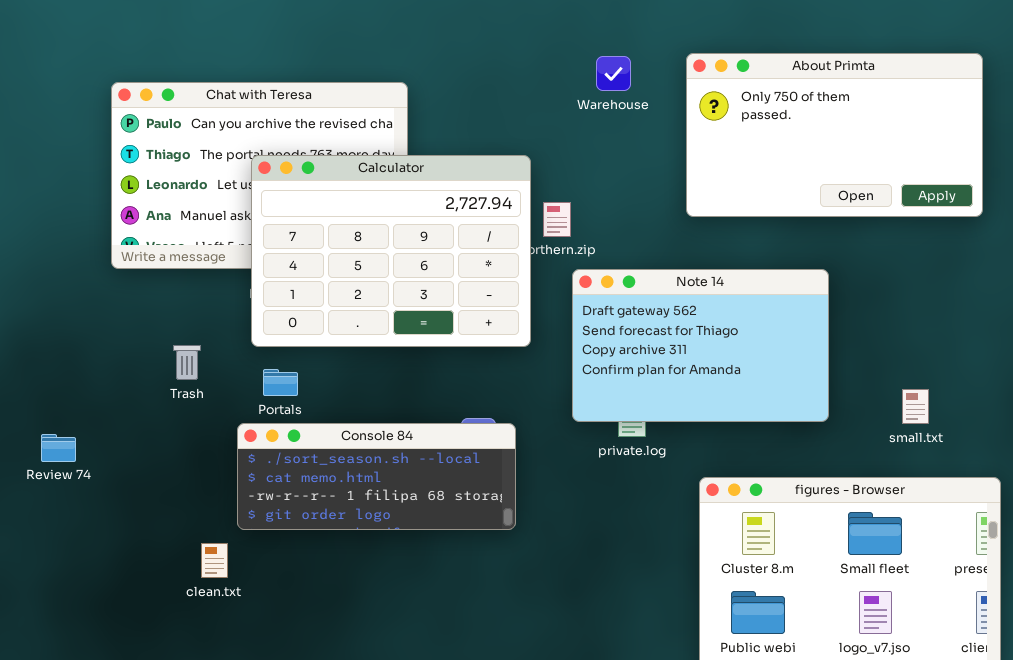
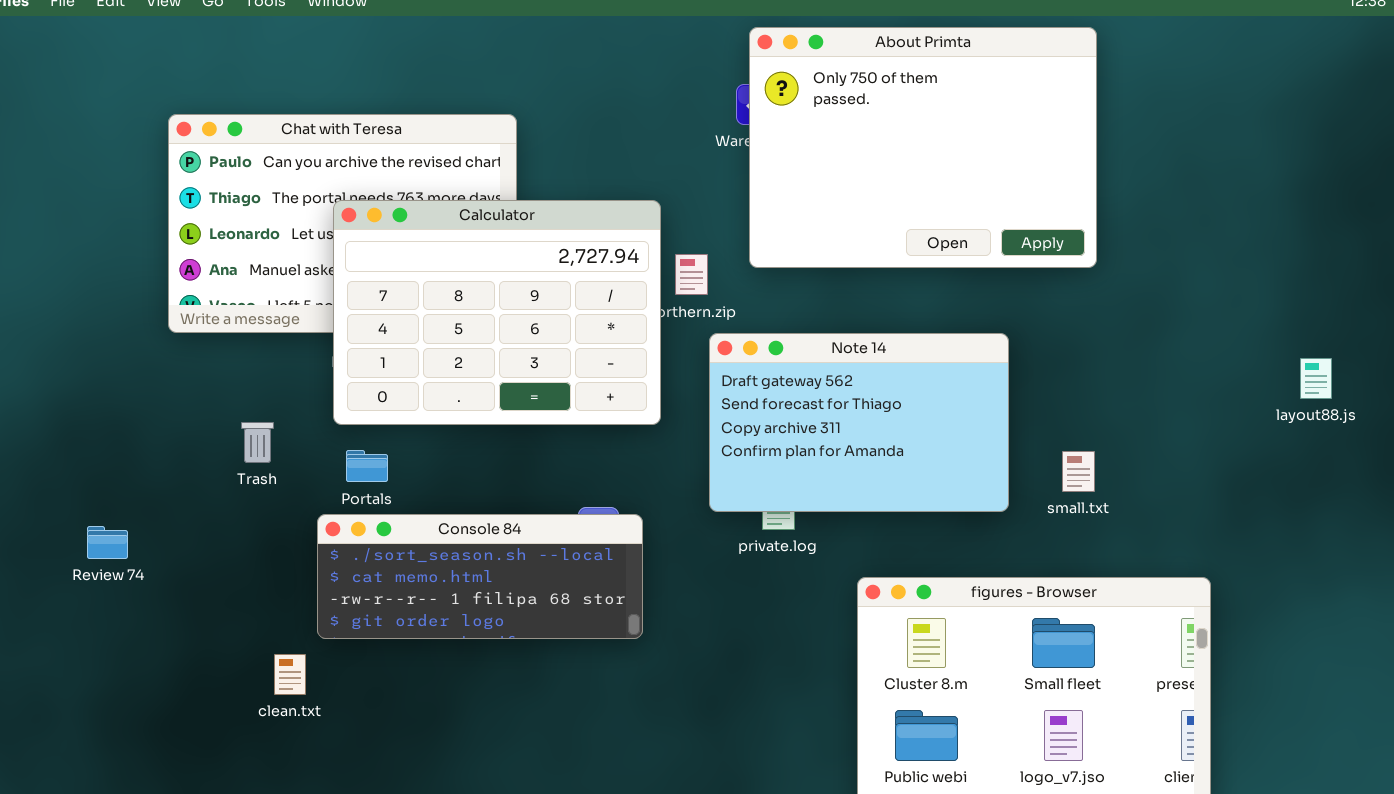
About Primta: [686,53,983,217] -> [749,27,1097,268], moved, resized
small.txt: [902,389,929,424] -> [1062,451,1095,492], moved

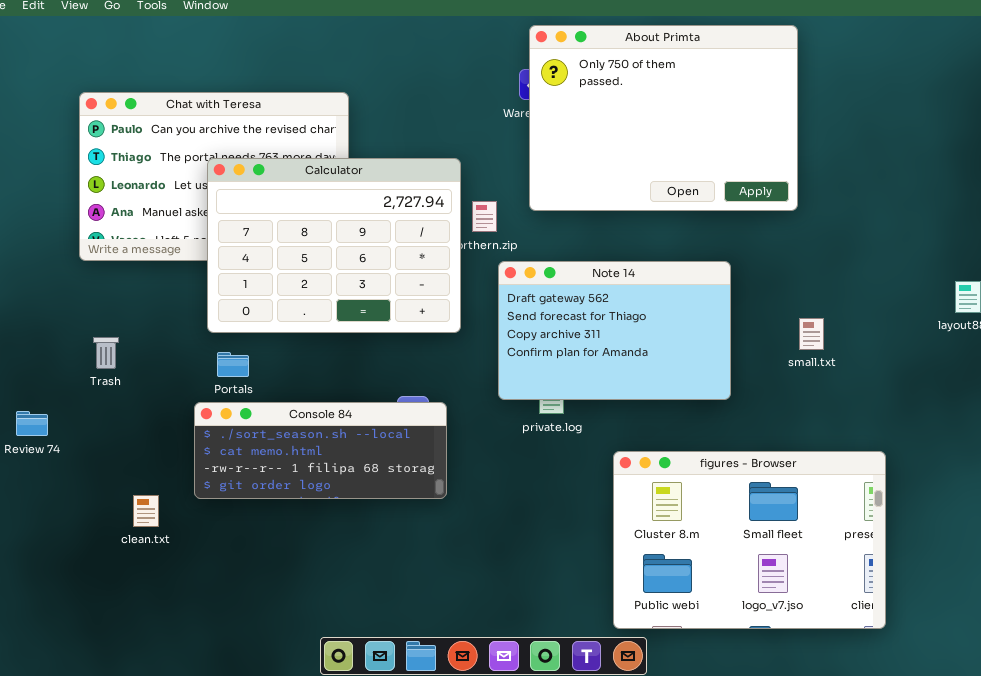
Trash: [241,422,274,463] -> [93,337,119,369], moved
small.txt: [1062,451,1095,492] -> [799,318,824,350], moved
clean.txt: [274,654,306,695] -> [133,495,159,527], moved

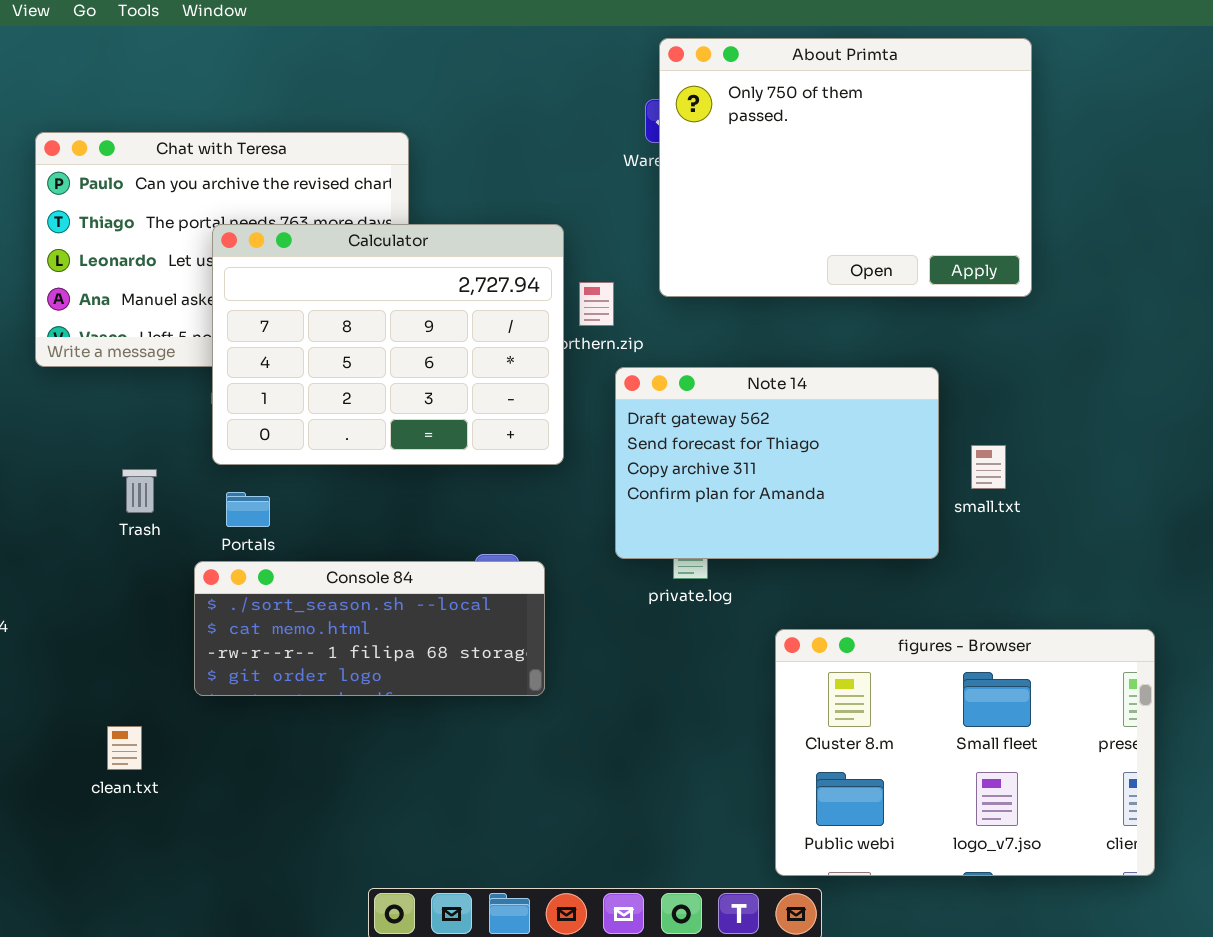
small.txt: [799,318,824,350] -> [971,445,1006,489], moved
Trash: [93,337,119,369] -> [122,469,157,513], moved
clean.txt: [133,495,159,527] -> [107,726,142,770], moved

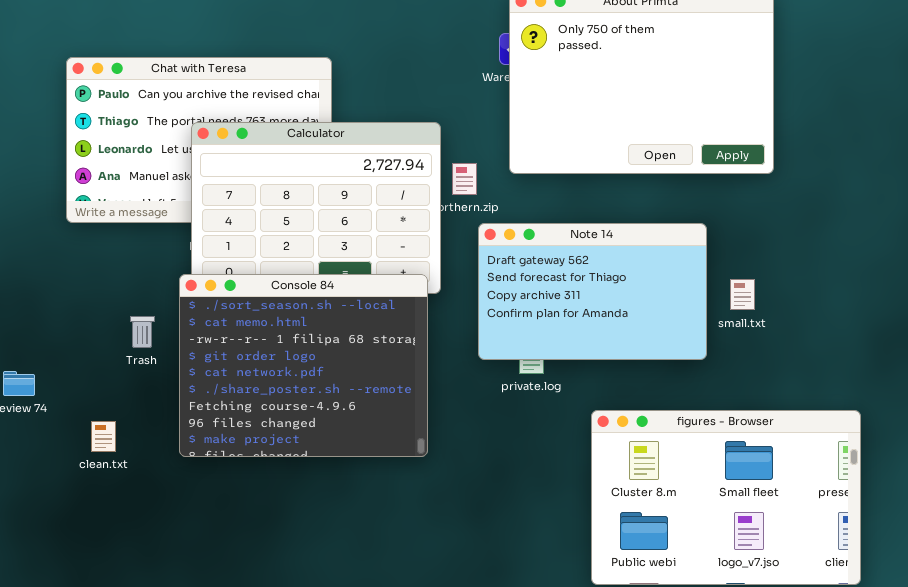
Trash: [122,469,157,513] -> [130,316,155,348], moved
Console 84: [194,561,545,696] -> [179,274,428,457], resized
clean.txt: [107,726,142,770] -> [91,421,116,452], moved

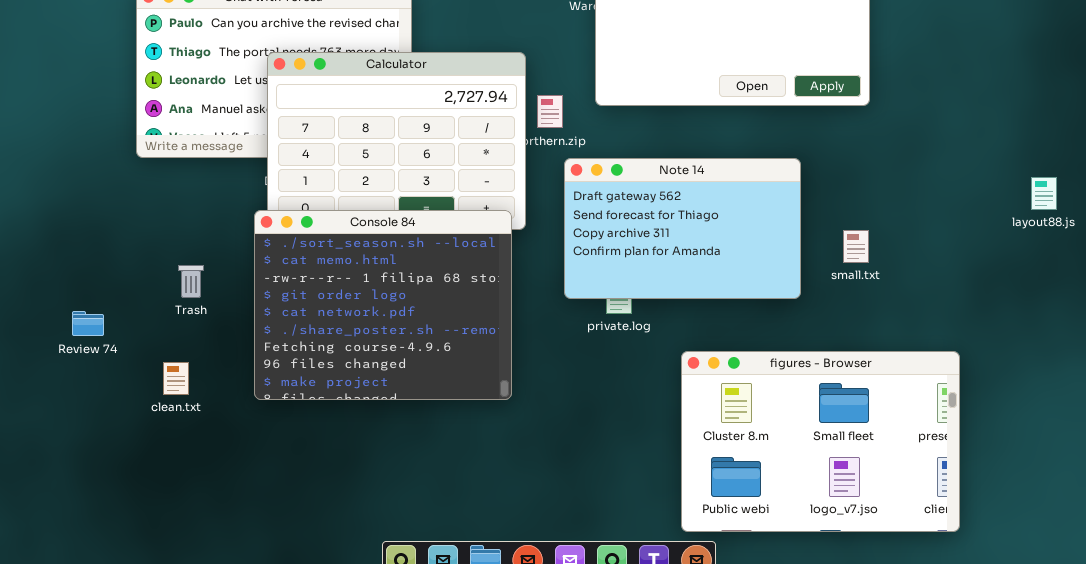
small.txt: [730,279,755,310] -> [843,230,869,263], moved
Trash: [130,316,155,348] -> [178,265,204,298], moved

